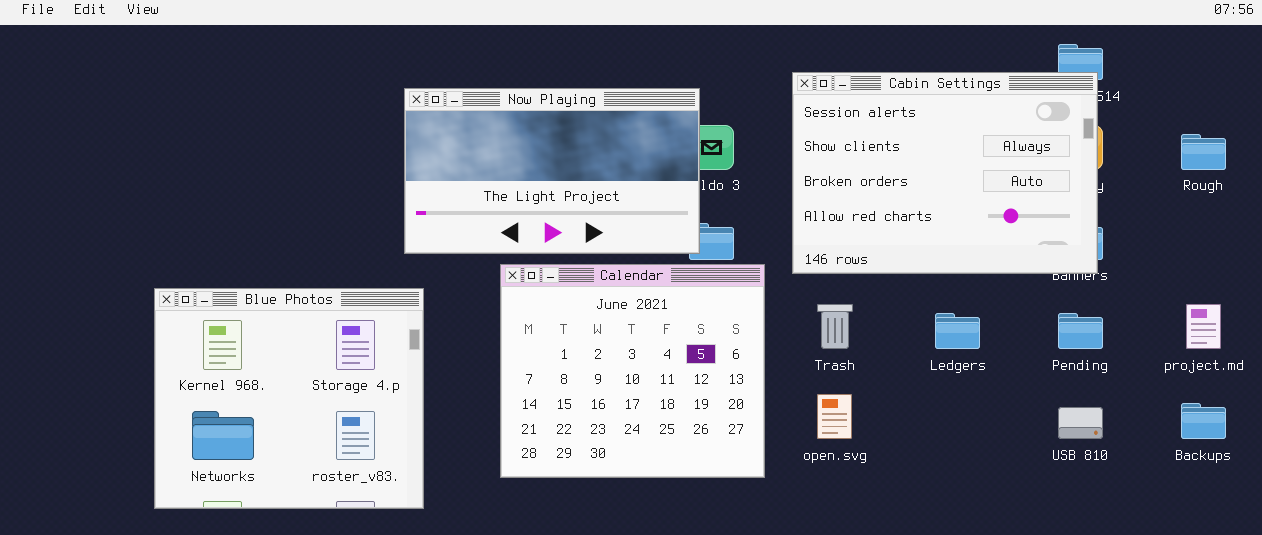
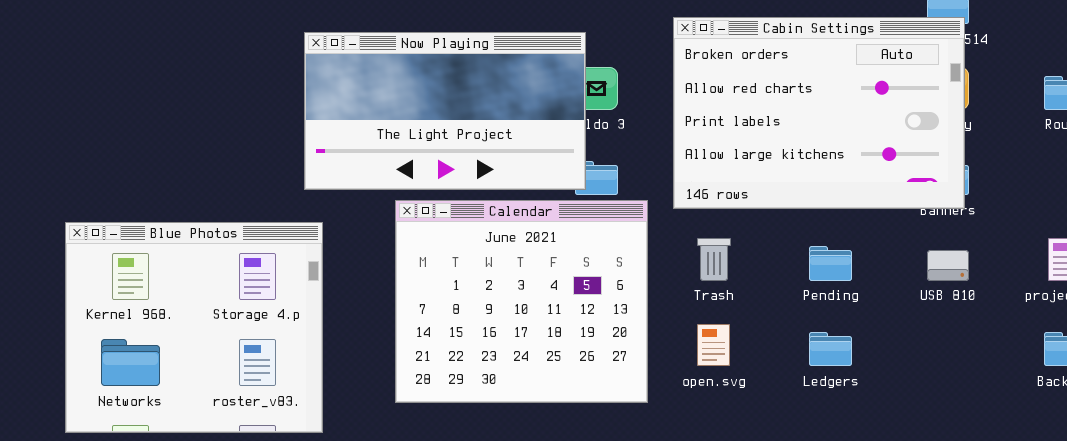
Cabin Settings: [792,72,1098,274] -> [673,17,965,209], scrolled down 2 rows
Ledgers: [935,313,980,349] -> [809,332,852,366], moved
Pending: [1058,313,1103,349] -> [809,246,852,281], moved
USB 810: [1058,407,1103,439] -> [927,250,969,281], moved

